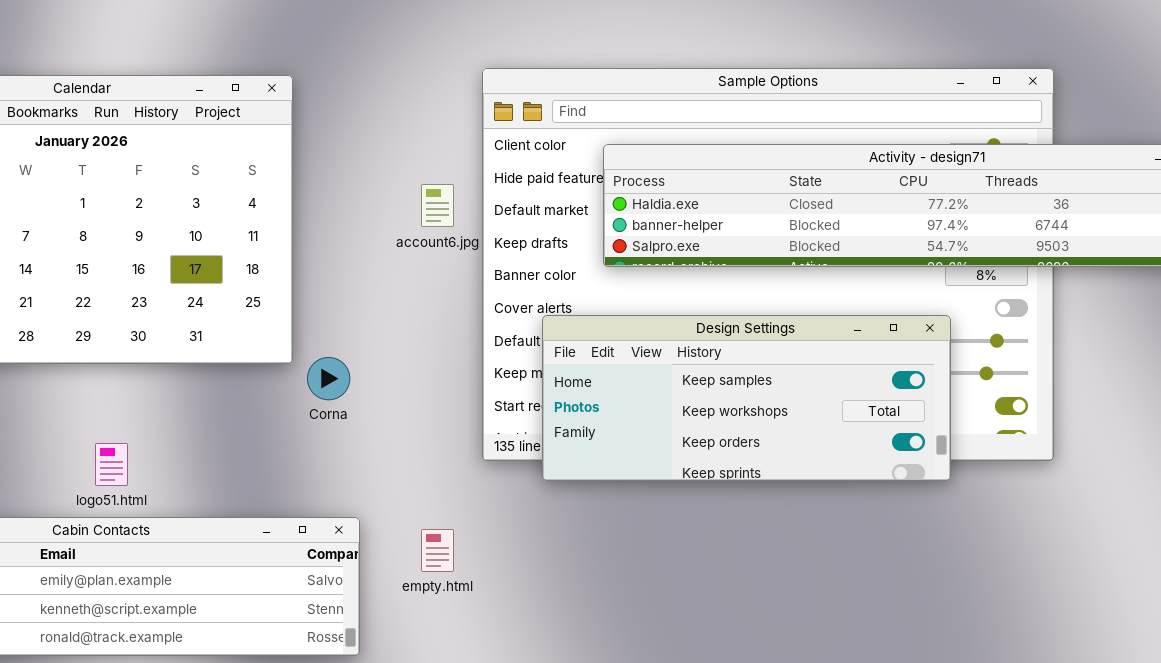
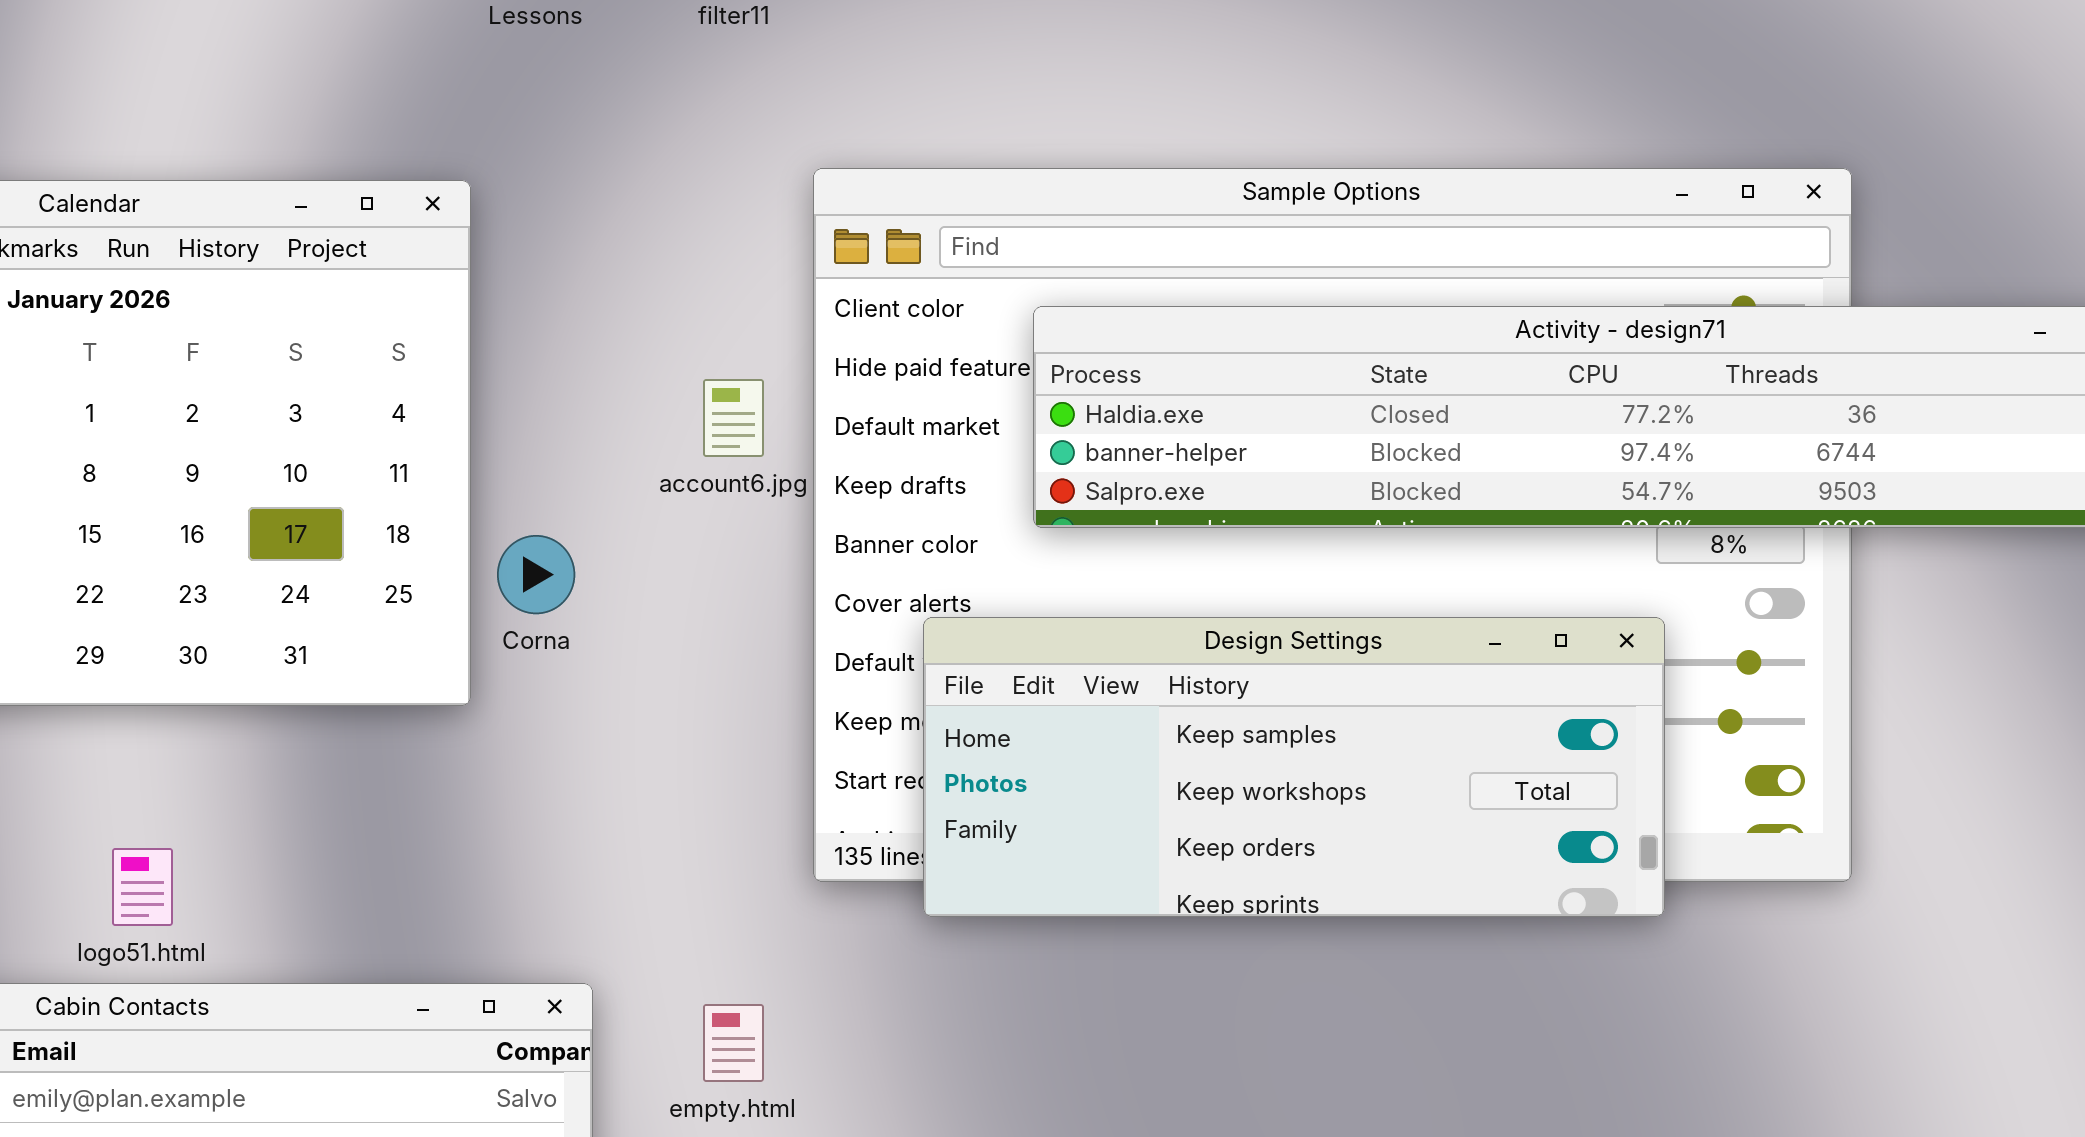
Corna: [307,357,350,400] -> [497,535,575,614], moved

